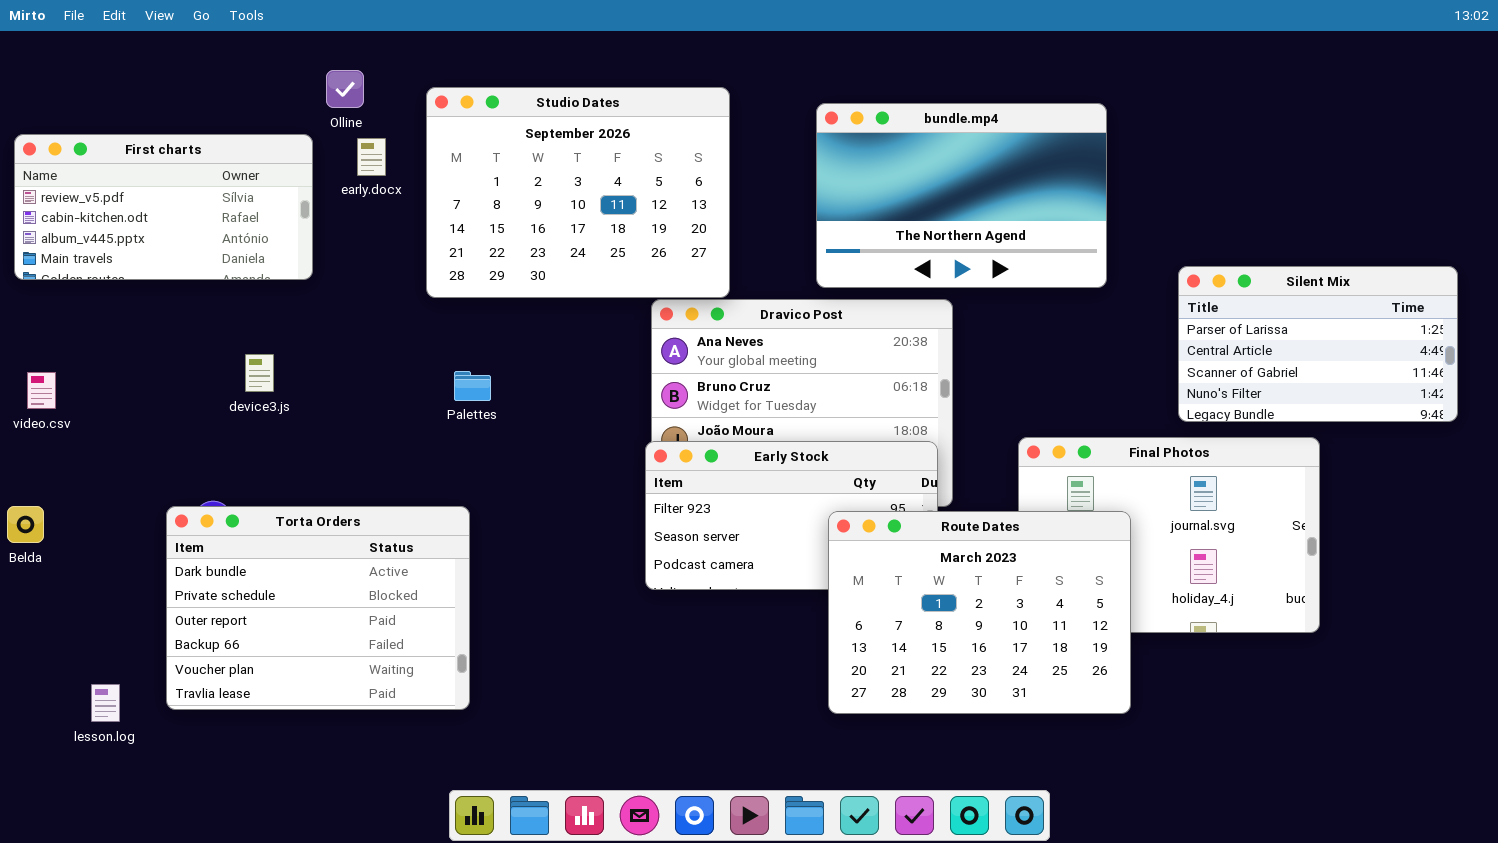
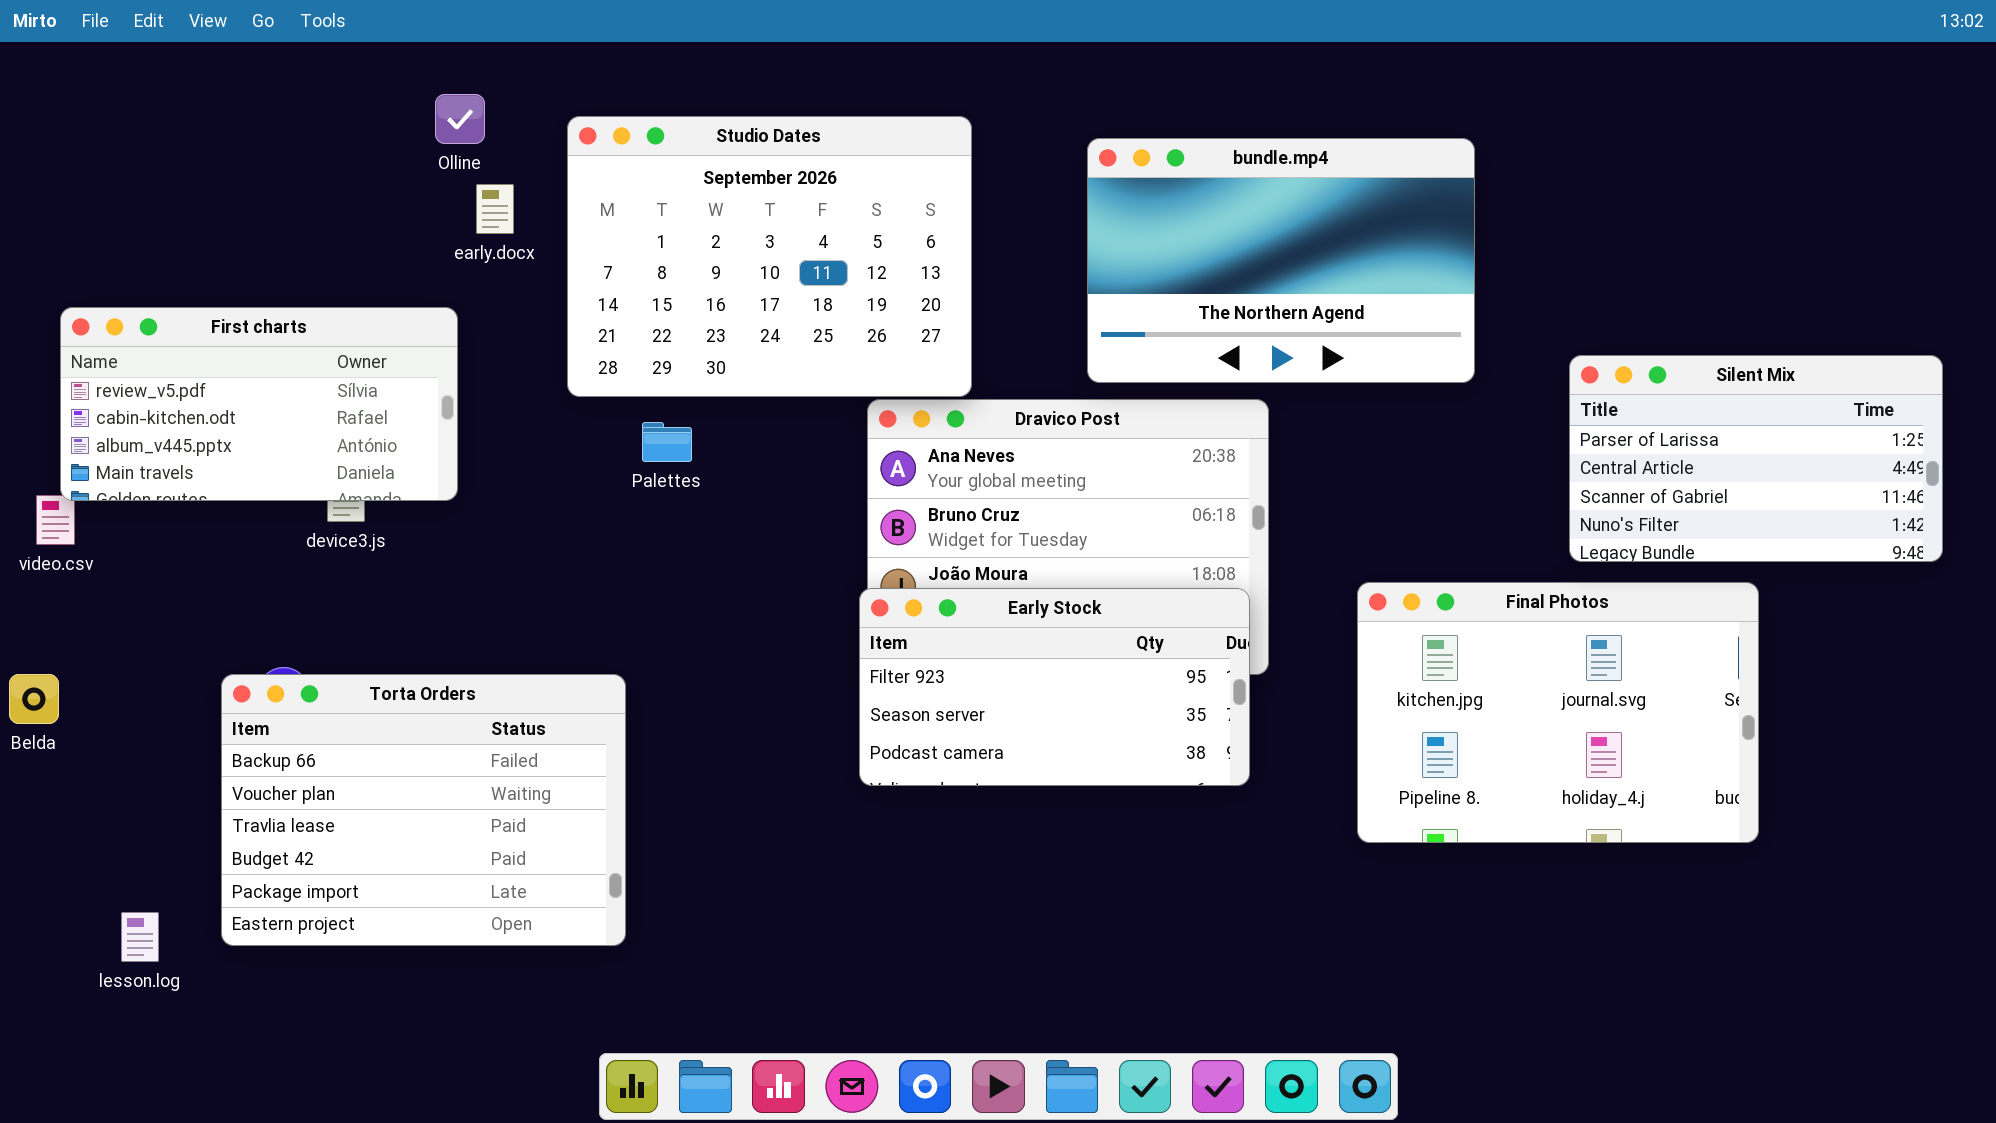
First charts: [14,134,313,280] -> [60,307,458,501], moved
Palettes: [454,371,491,401] -> [642,422,692,462], moved
Torta Orders: [166,506,470,710] -> [221,674,626,946], scrolled down 3 rows
Route Dates: [828,511,1131,714] -> none, closed

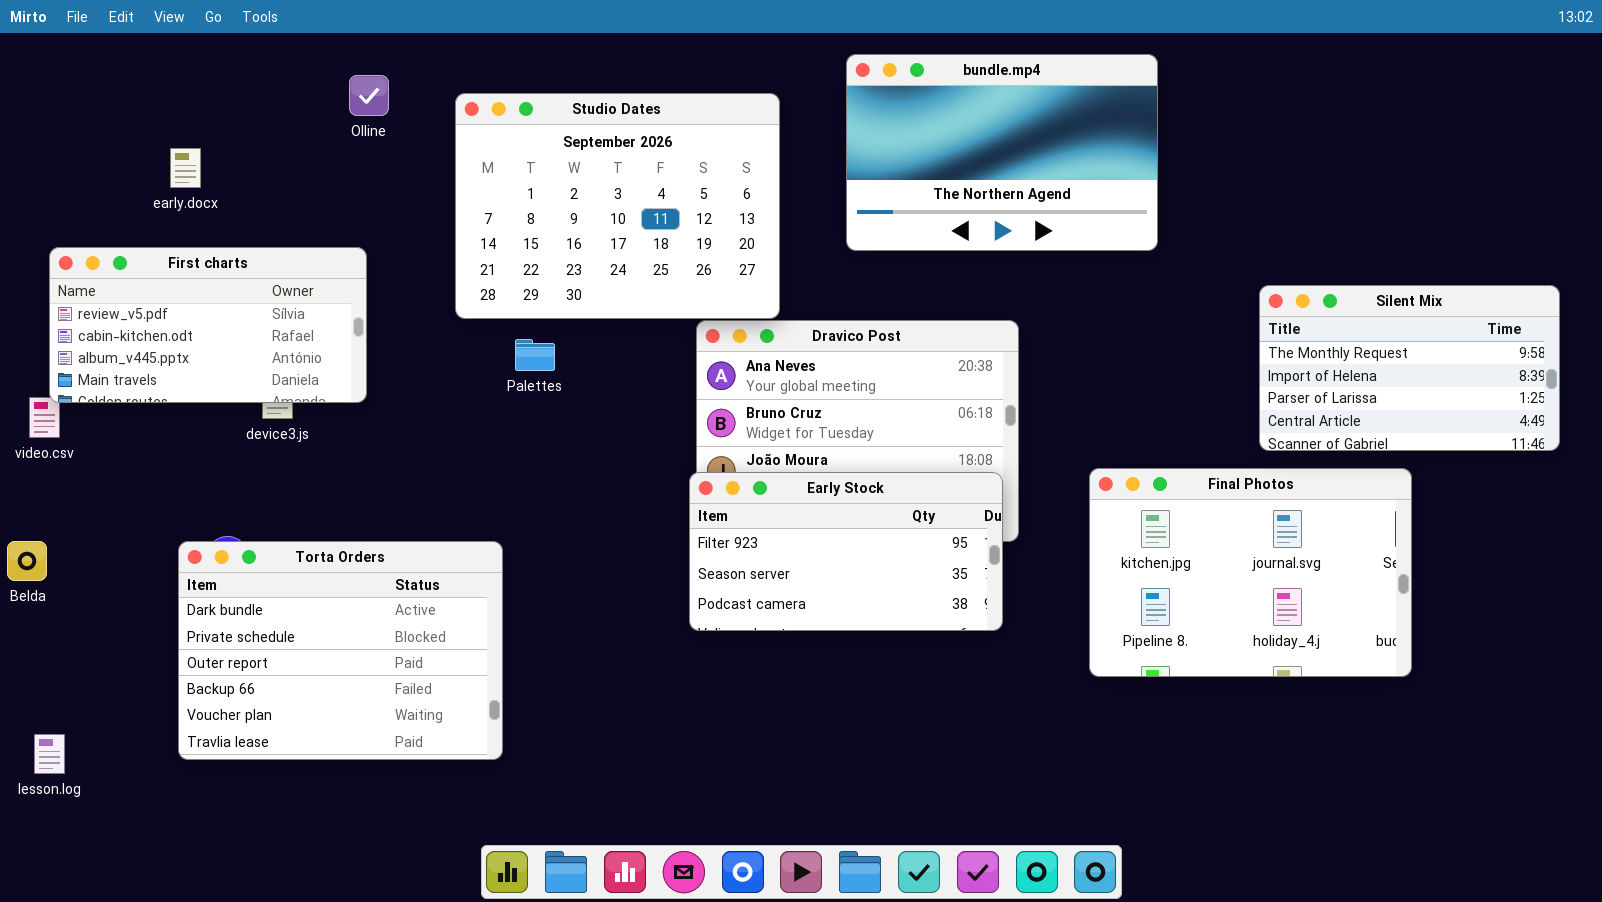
bundle.mp4: [1087,138,1475,383] -> [846,54,1158,251], moved
early.docx: [476,184,514,234] -> [170,148,201,188], moved
Silent Mix: [1569,355,1943,562] -> [1259,285,1560,451], scrolled up 2 rows
Torta Orders: [221,674,626,946] -> [178,541,503,760], scrolled up 3 rows
lesson.log: [121,912,159,962] -> [34,734,65,774], moved

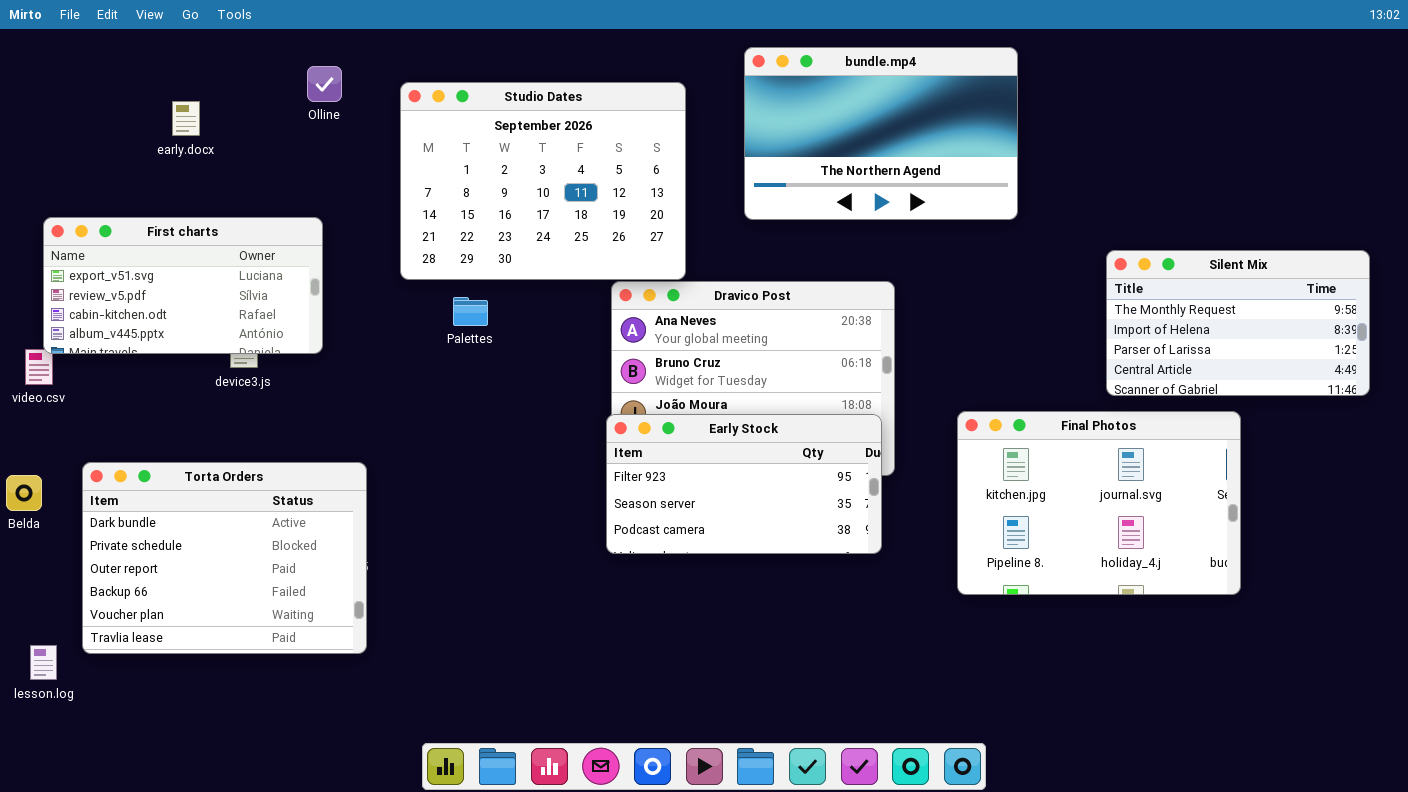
early.docx: [170,148,201,188] -> [172,101,200,136], moved
First charts: [49,247,367,403] -> [43,217,323,354], scrolled up 1 row
Torta Orders: [178,541,503,760] -> [82,462,367,654], moved

